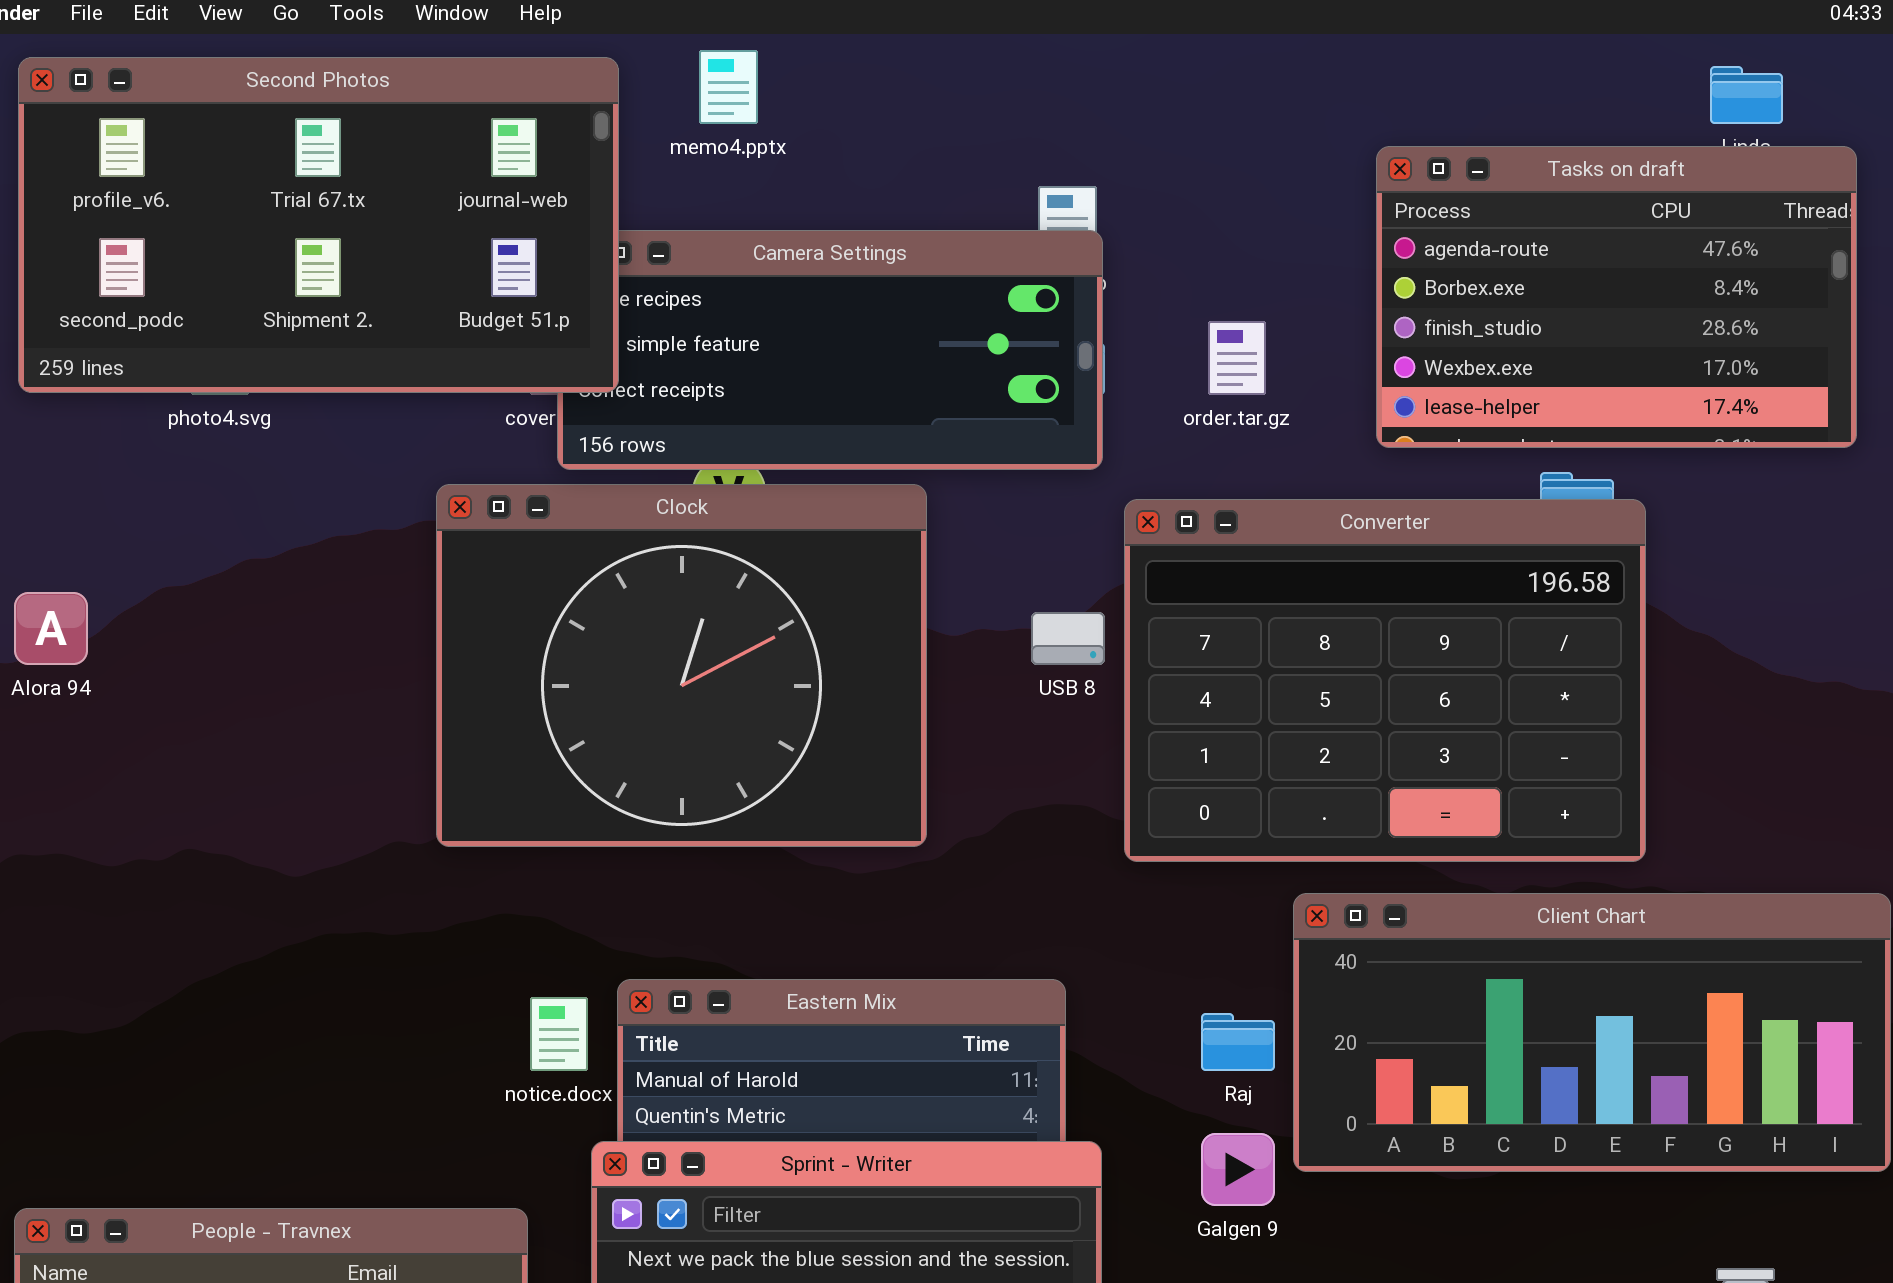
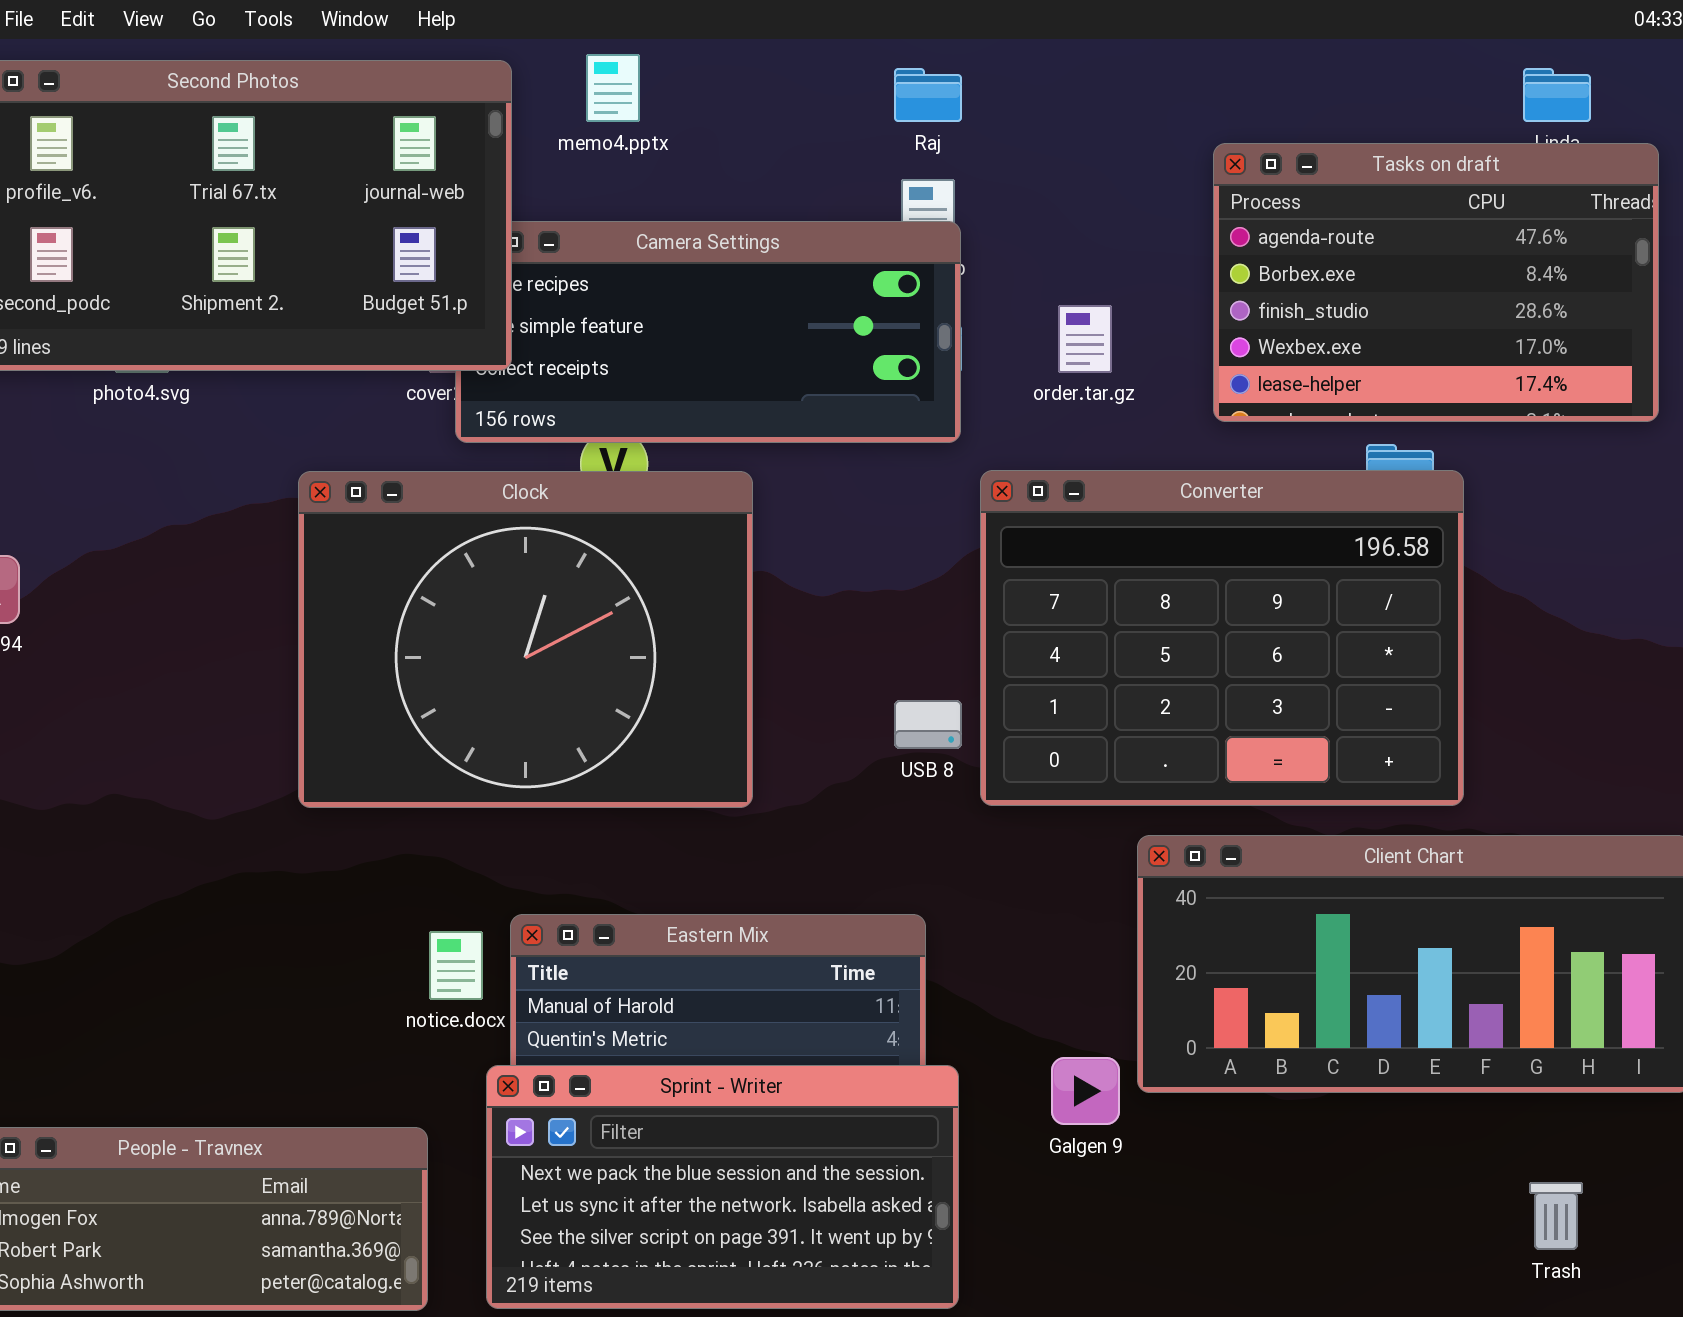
Clock: [436,484,927,847] -> [298,471,753,808], moved
USB 8: [1031,612,1105,665] -> [894,700,962,749], moved
Raj: [1201,1013,1275,1071] -> [894,68,962,122], moved

